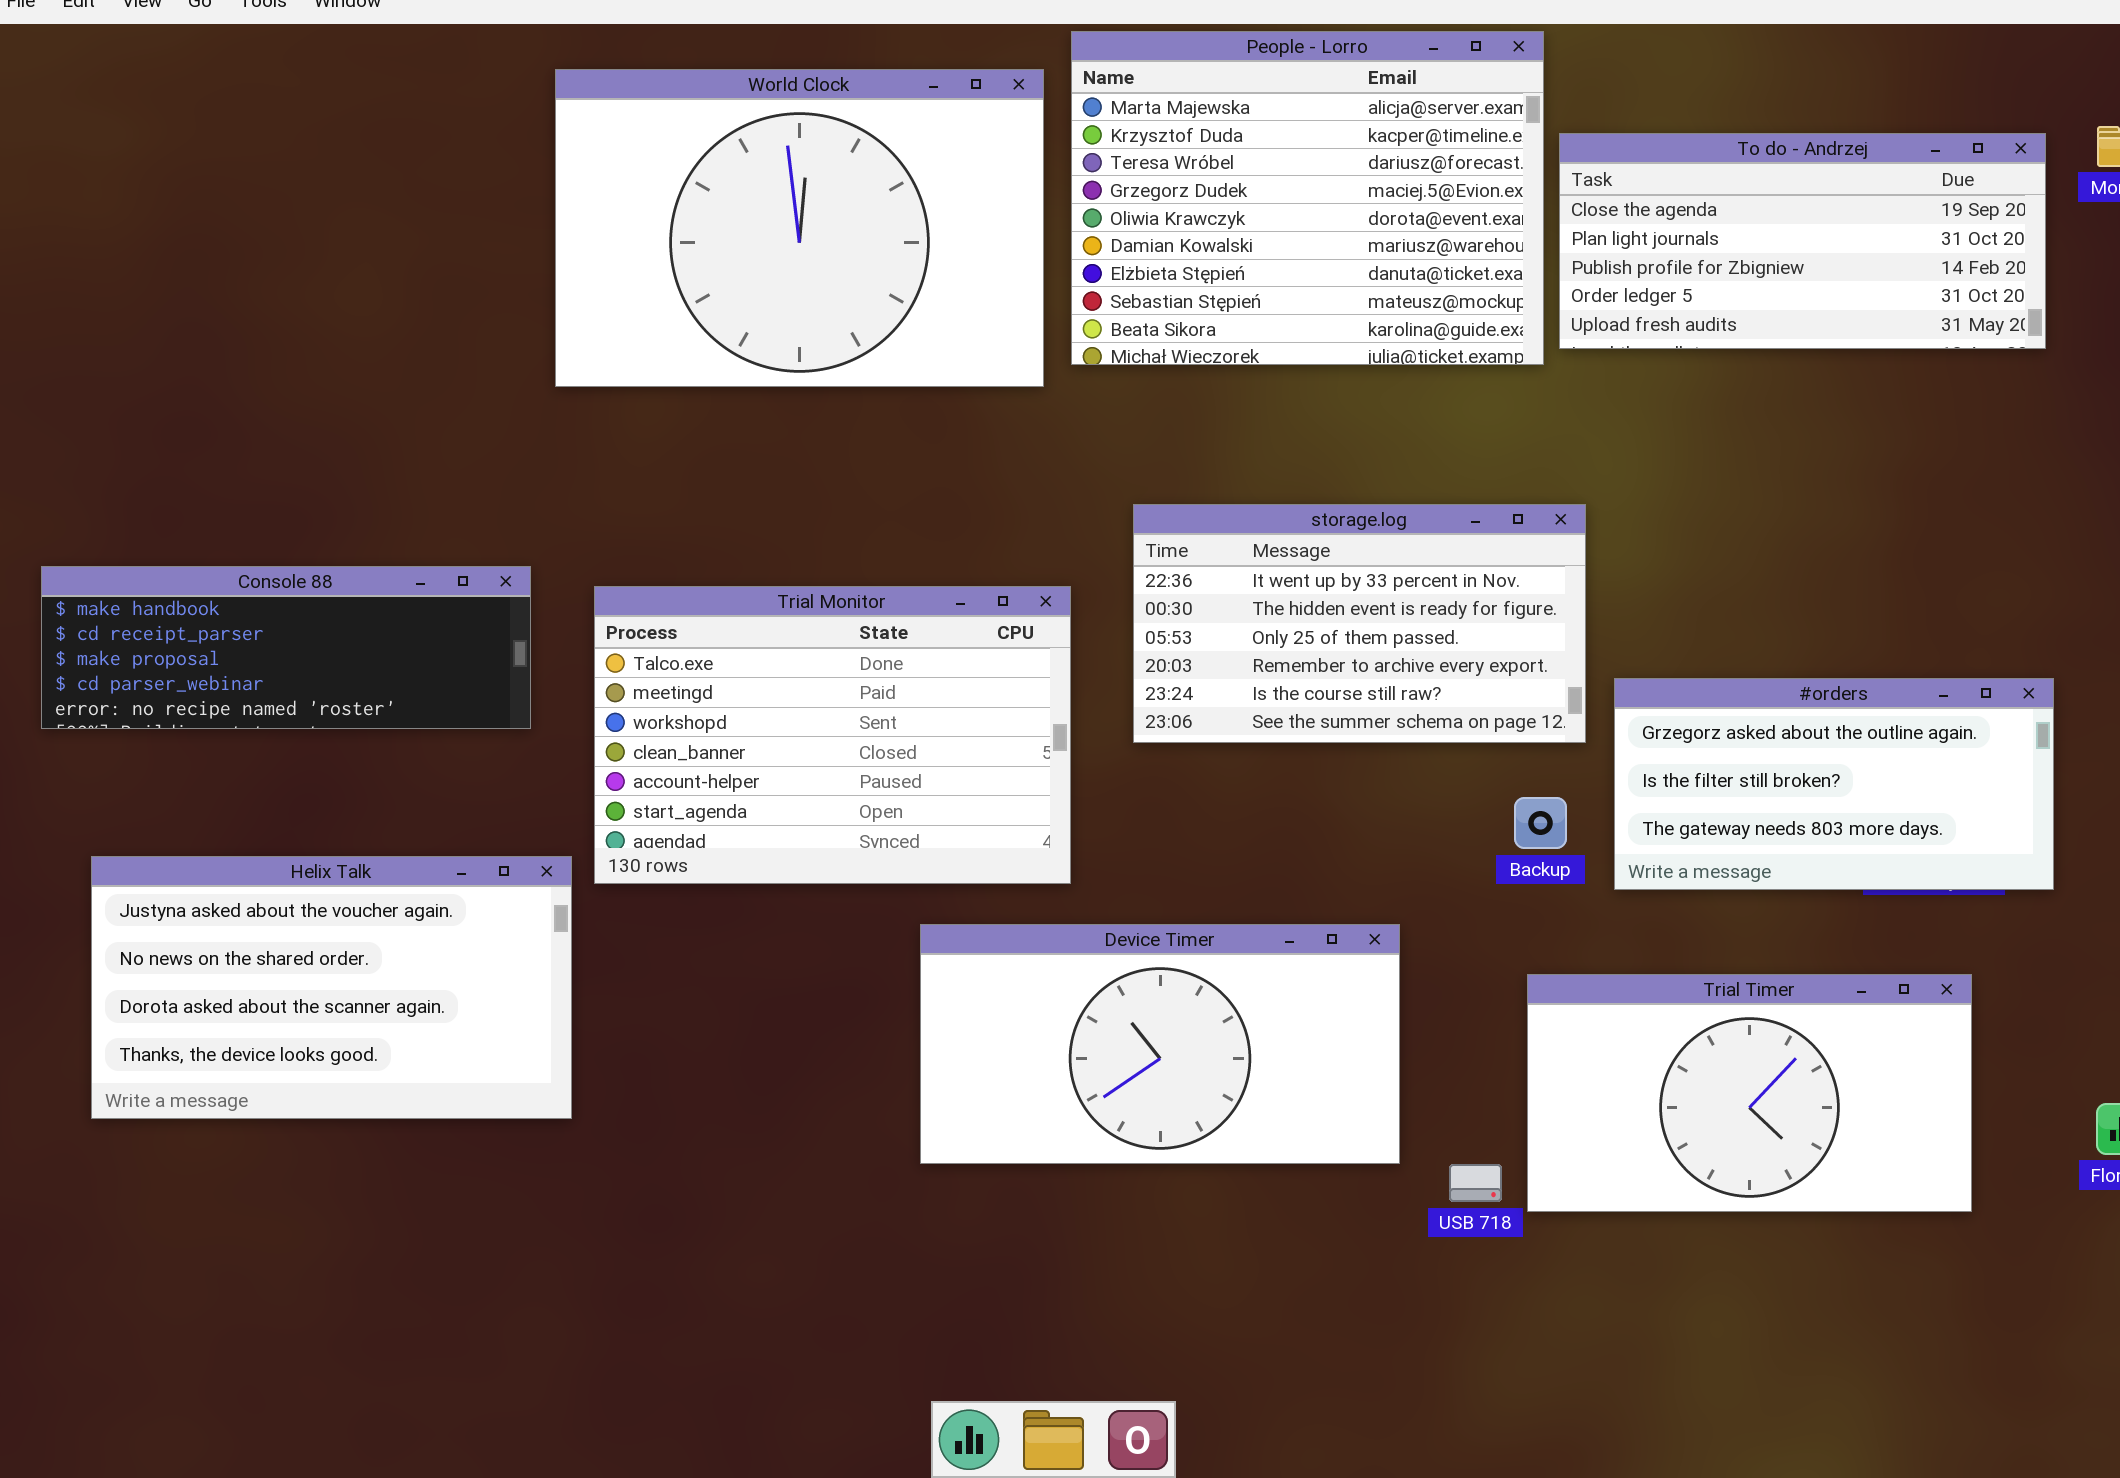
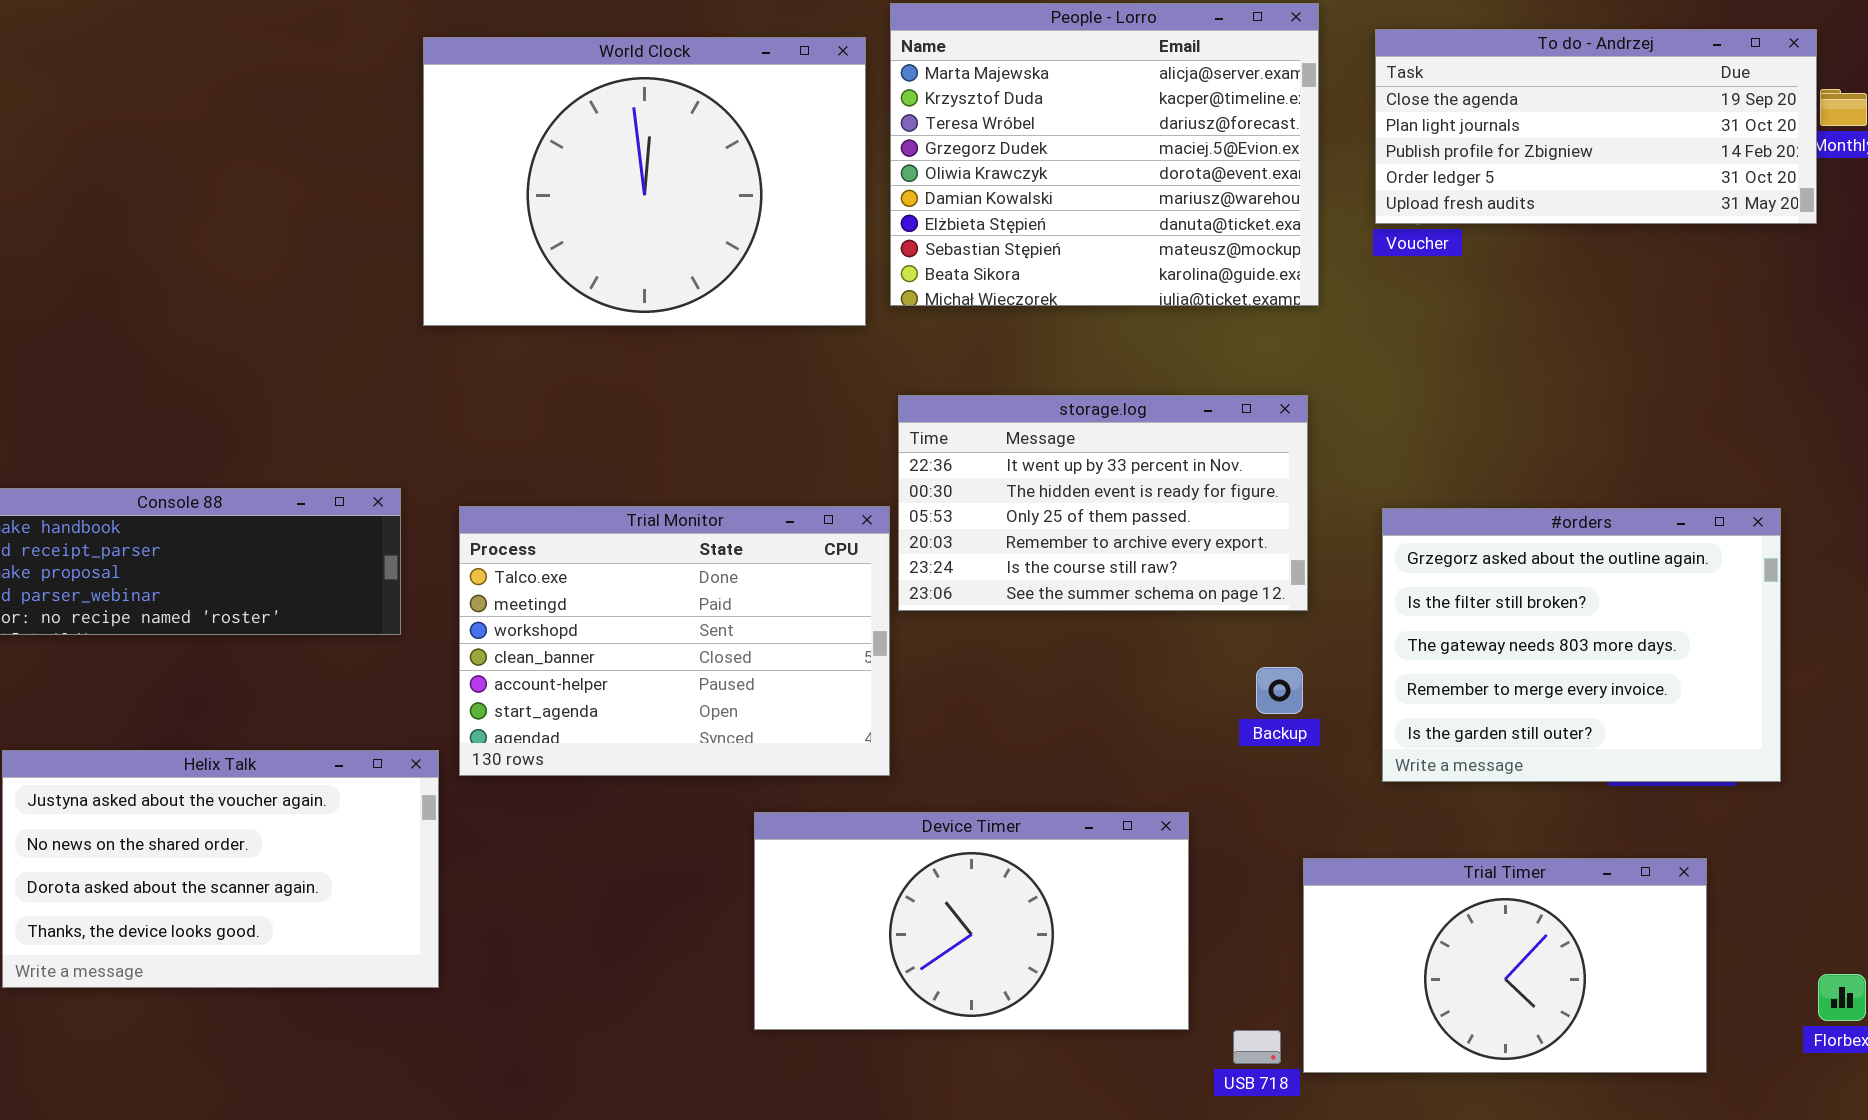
To do - Andrzej: [1559,133,2046,349] -> [1375,29,1817,224], moved
storage.log: [1133,504,1586,743] -> [898,395,1308,611], moved
#orders: [1614,678,2054,890] -> [1382,508,1781,782], resized
Backup: [1514,797,1567,849] -> [1256,667,1303,714], moved

